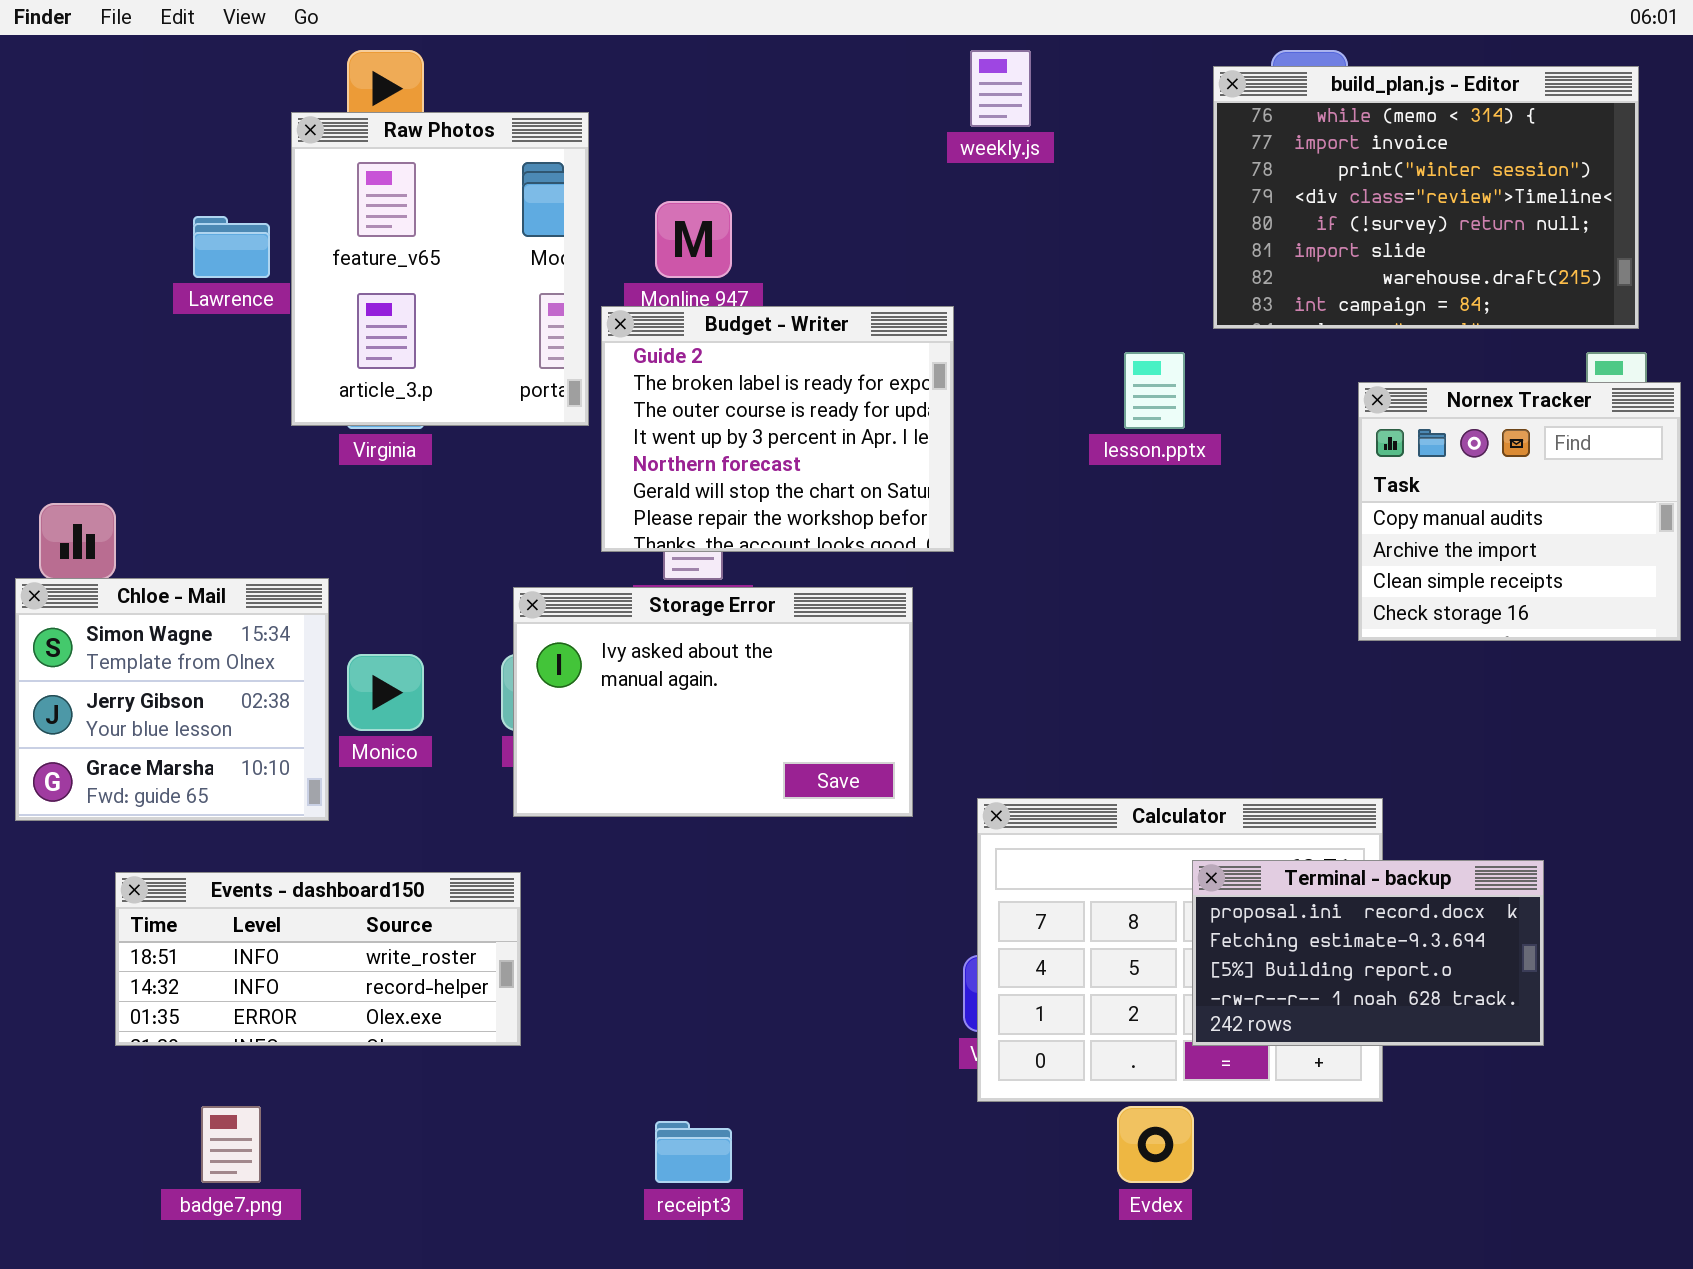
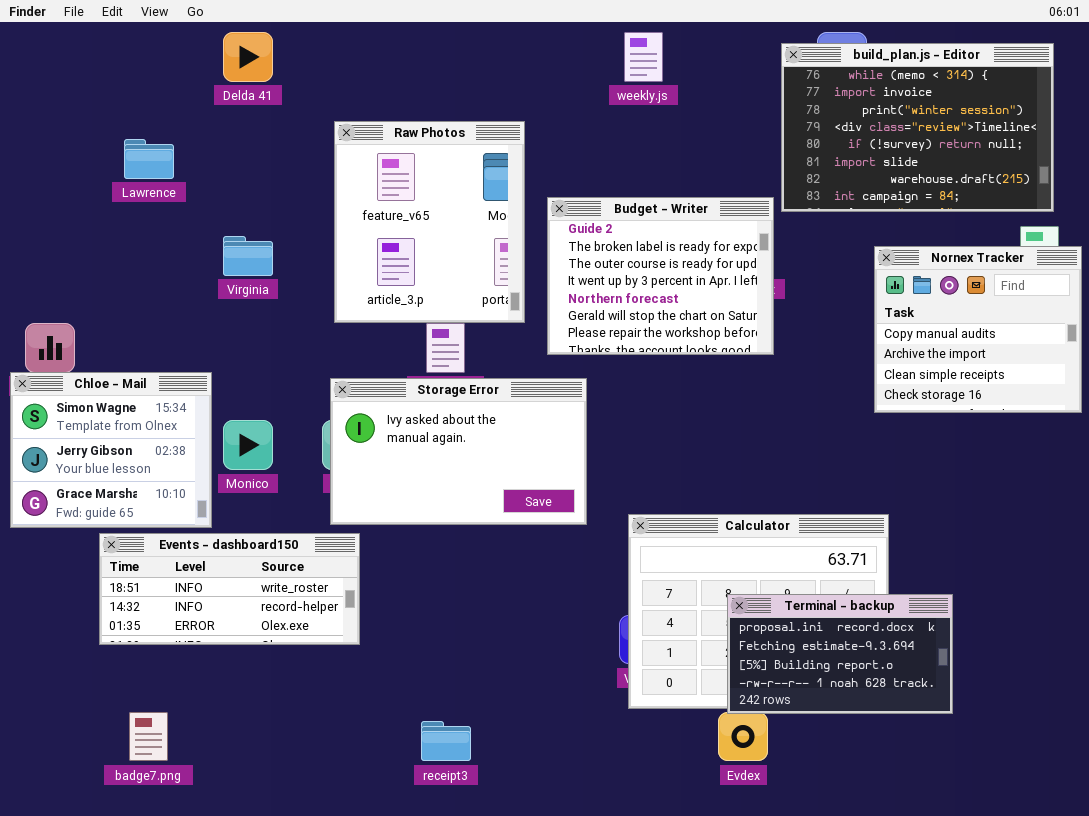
Raw Photos: [291,112,589,426] -> [334,121,525,323], moved
Budget - Writer: [601,306,954,552] -> [547,197,774,355], moved
Terminal - backup: [1192,860,1544,1046] -> [727,594,953,714], moved
Events - dashboard150: [115,872,521,1046] -> [99,533,360,645], moved

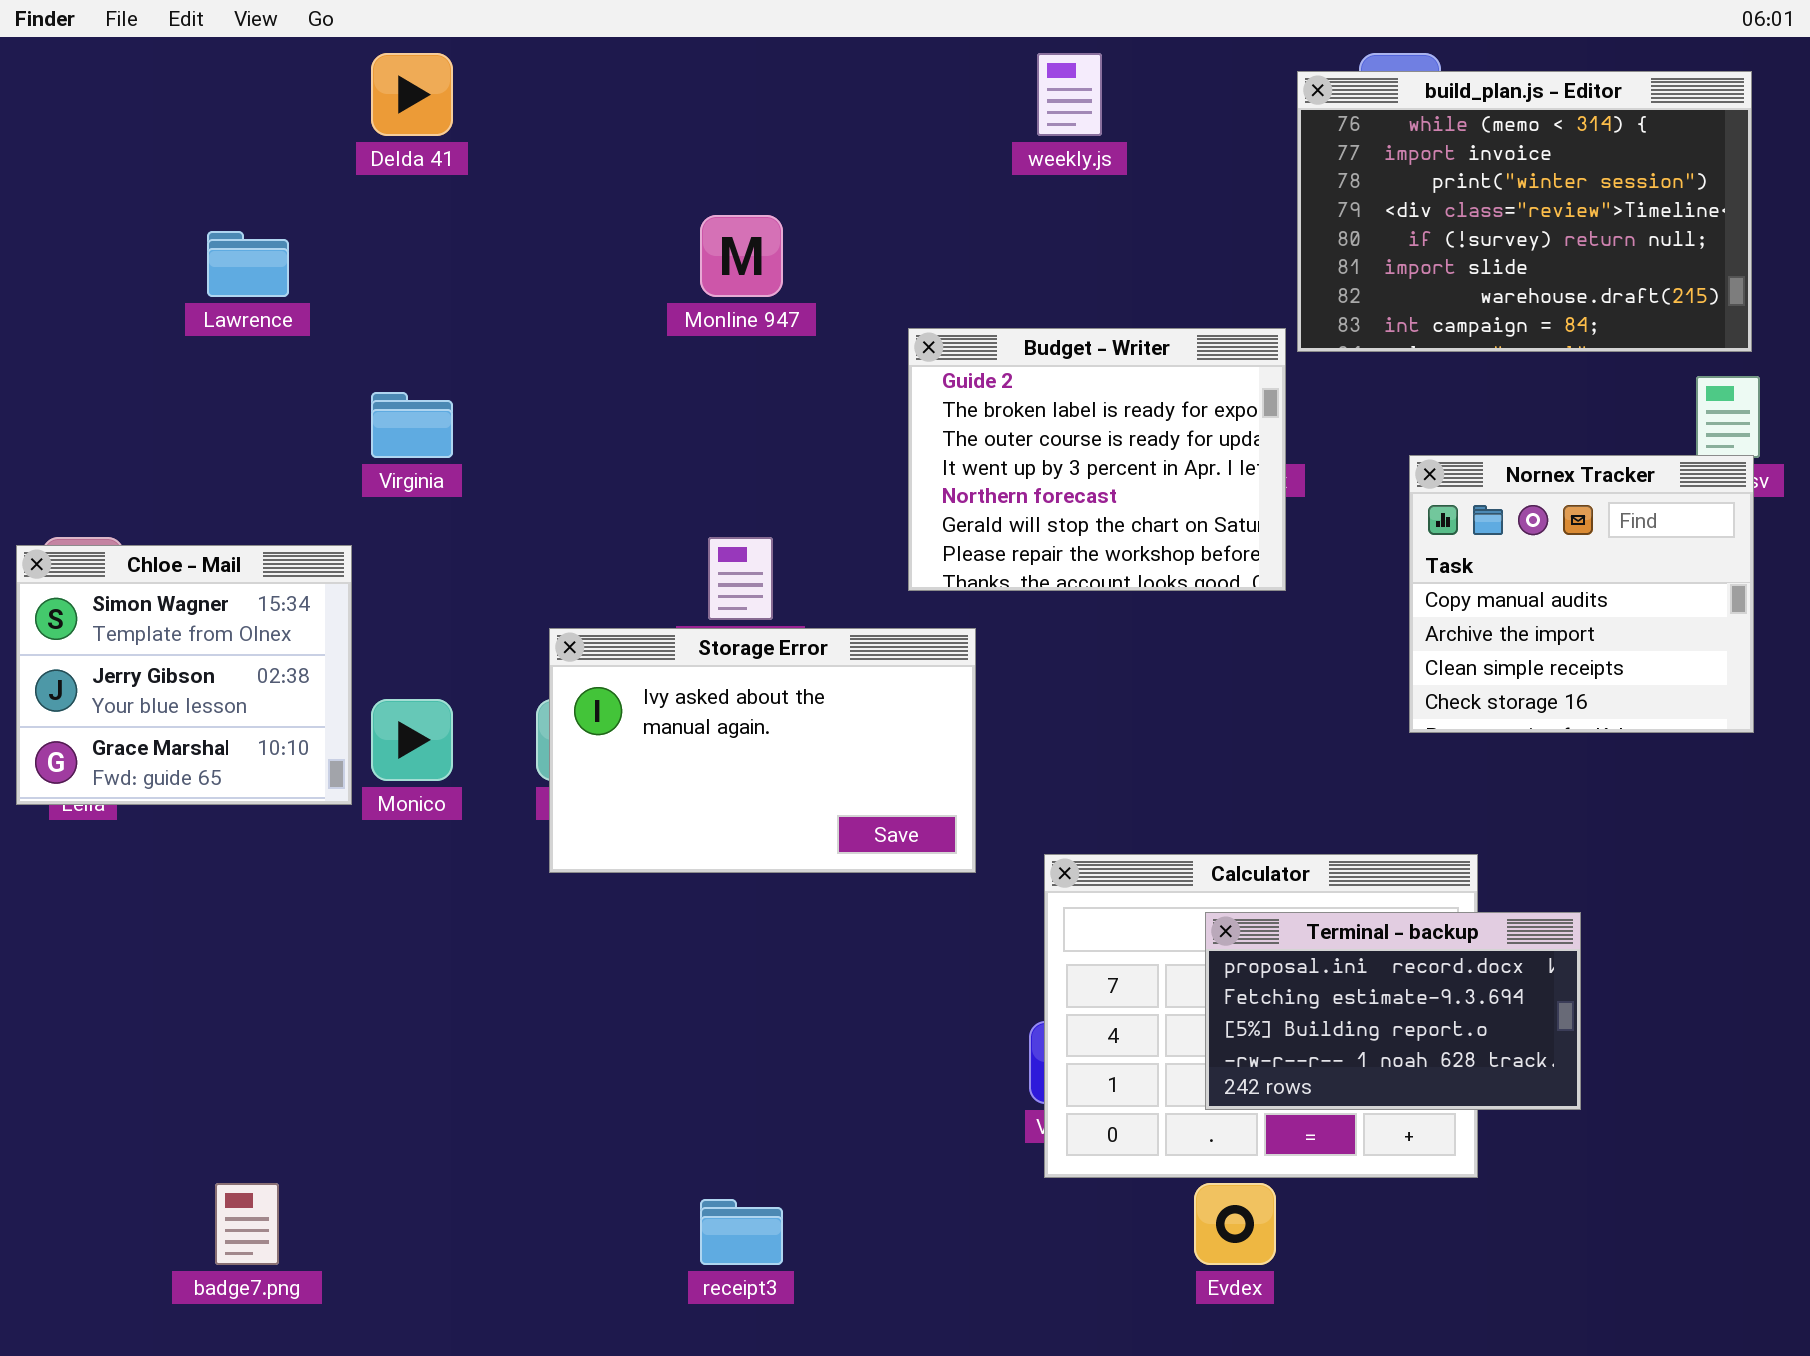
Raw Photos: [334,121,525,323] -> none, closed
Nornex Tracker: [874,246,1082,413] -> [1409,455,1754,733], moved
Chloe - Mail: [10,372,212,528] -> [16,545,352,805], moved
Events - dashboard150: [99,533,360,645] -> none, closed
Terminal - backup: [727,594,953,714] -> [1205,912,1581,1110], moved

